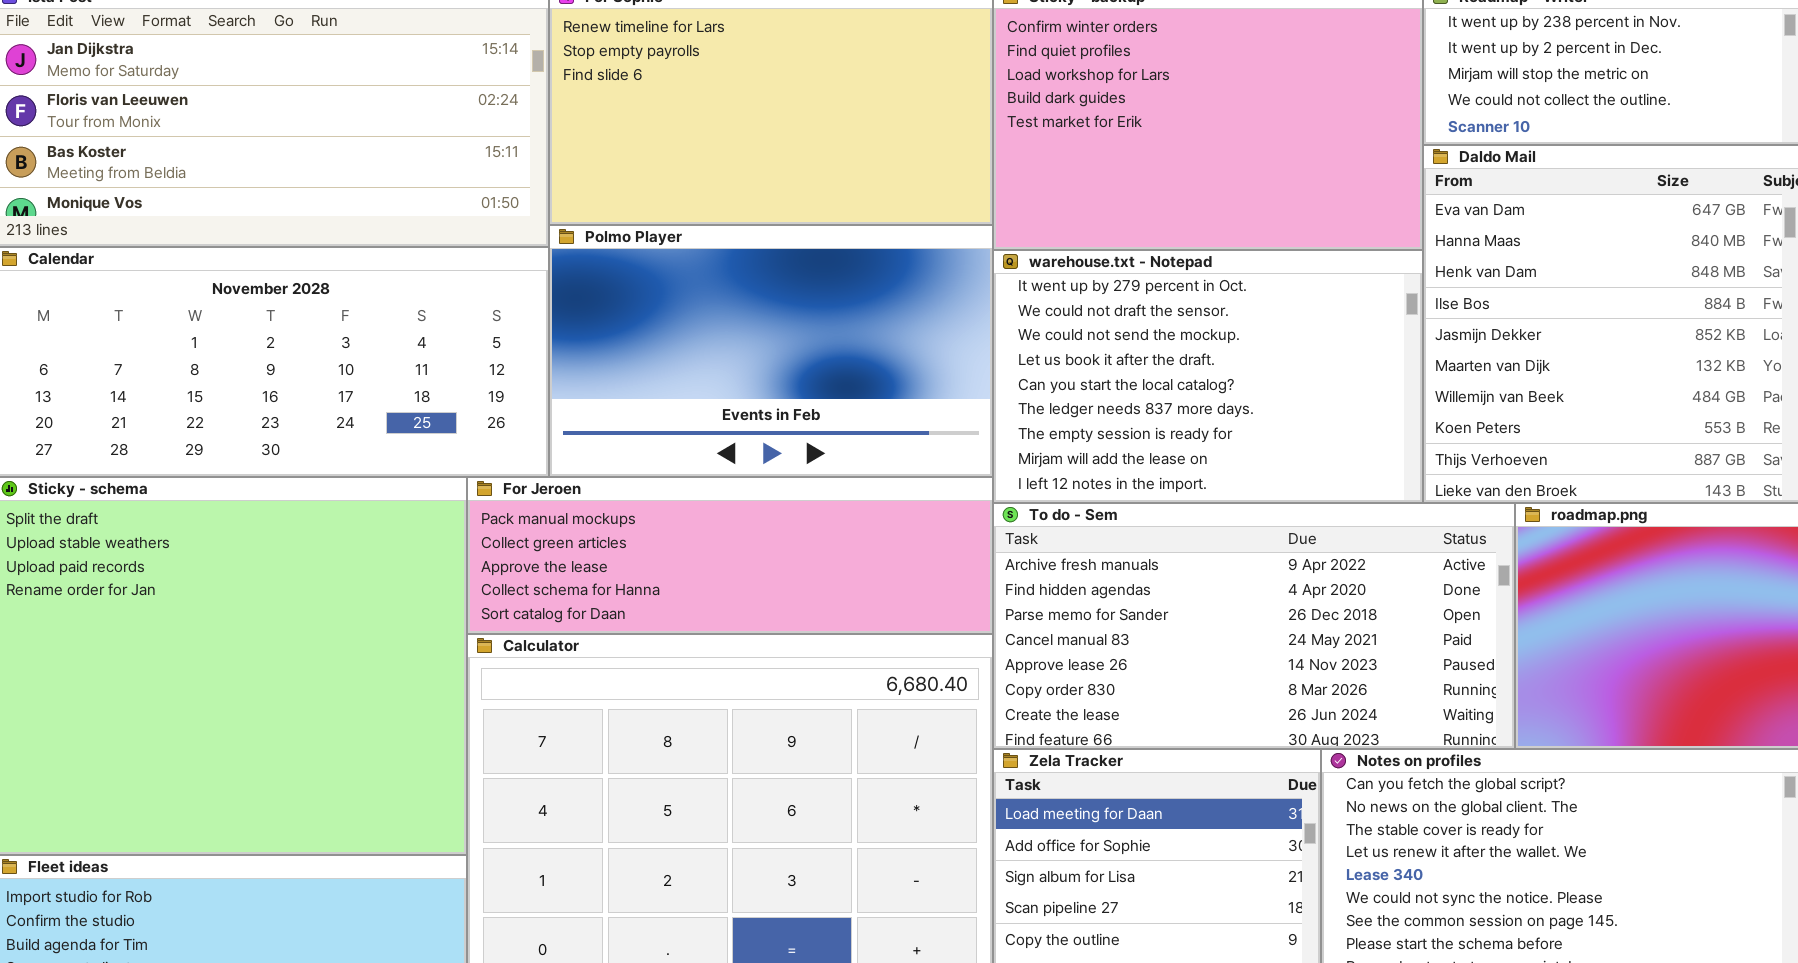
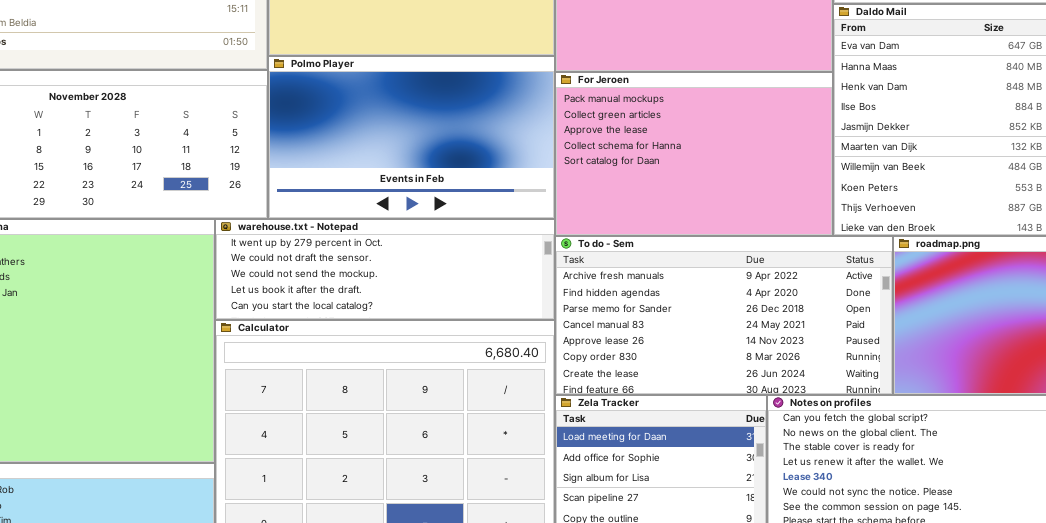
warehouse.txt - Notepad: [993,250,1423,503] -> [215,219,555,320], moved, resized
For Jeroen: [467,477,993,634] -> [555,72,833,236], moved, resized

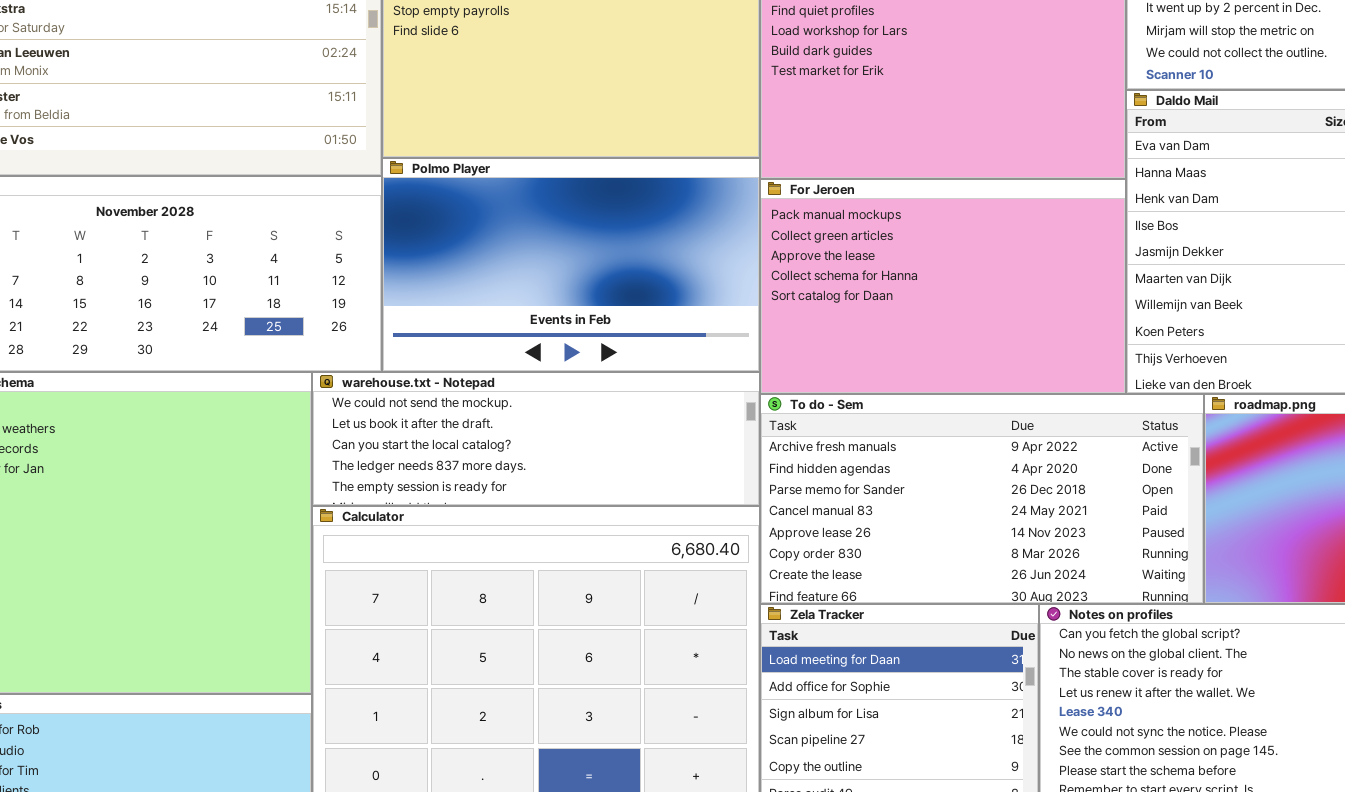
warehouse.txt - Notepad: [215,219,555,320] -> [312,372,760,506], scrolled down 2 rows

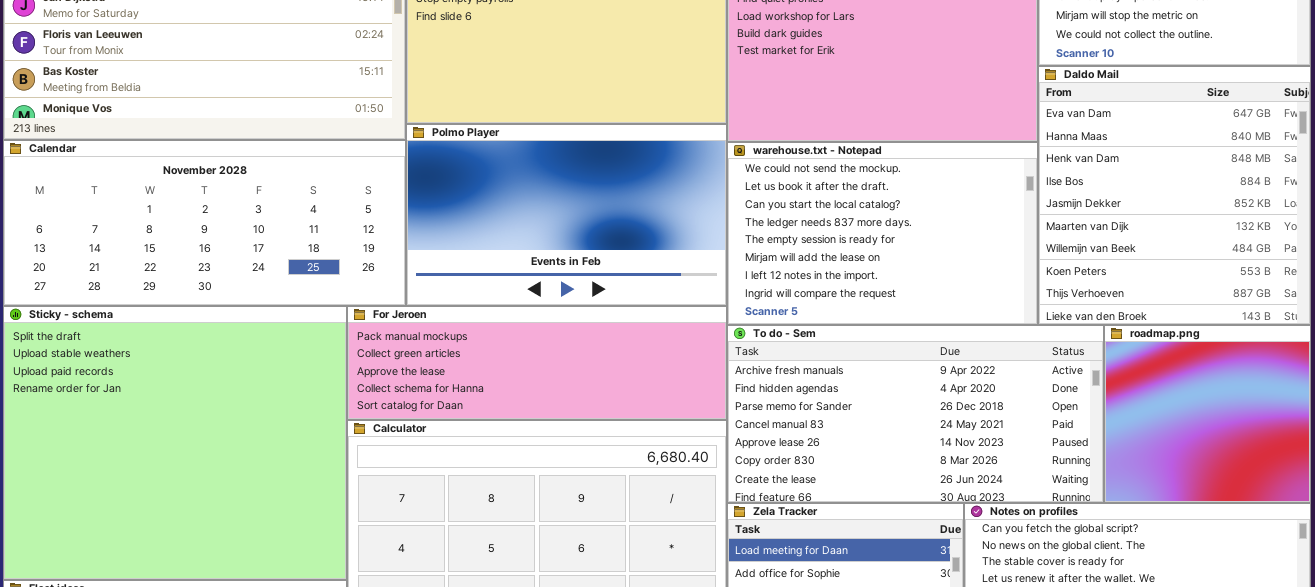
For Jeroen: [760,179,1126,394] -> [347,306,727,420], moved, resized
warehouse.txt - Notepad: [312,372,760,506] -> [727,142,1038,325], moved, resized

